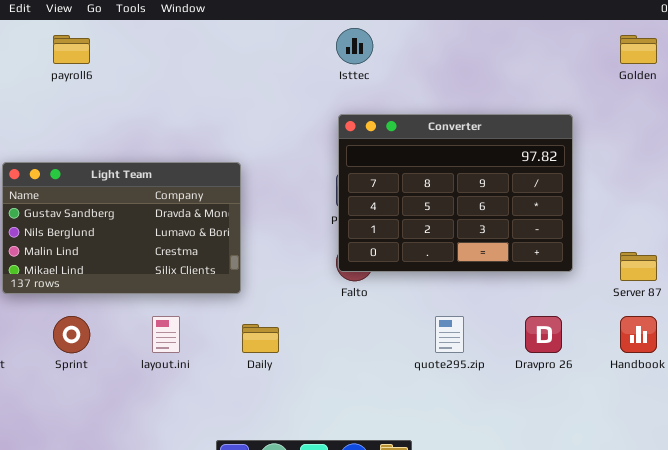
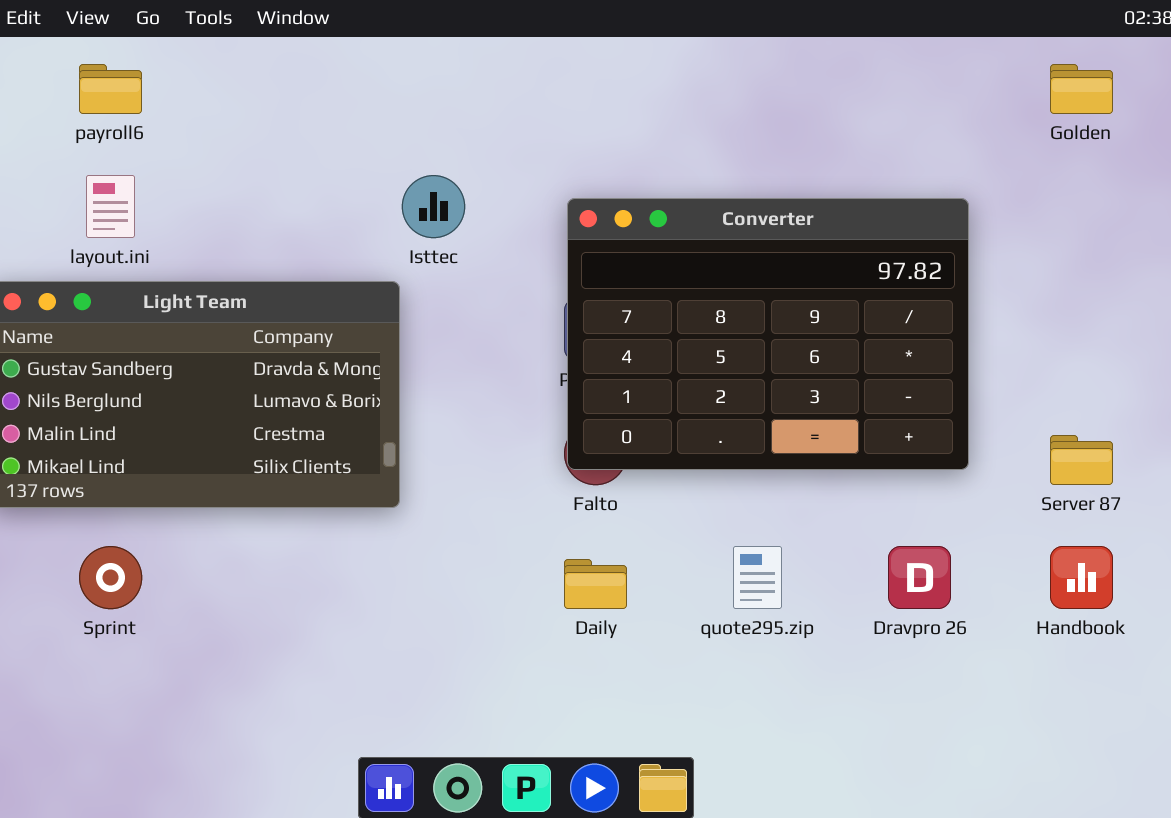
Isttec: [336,28,373,64] -> [402,175,465,238], moved
layout.ini: [152,316,180,353] -> [86,175,135,238], moved
Daily: [242,324,279,353] -> [564,559,627,609], moved

